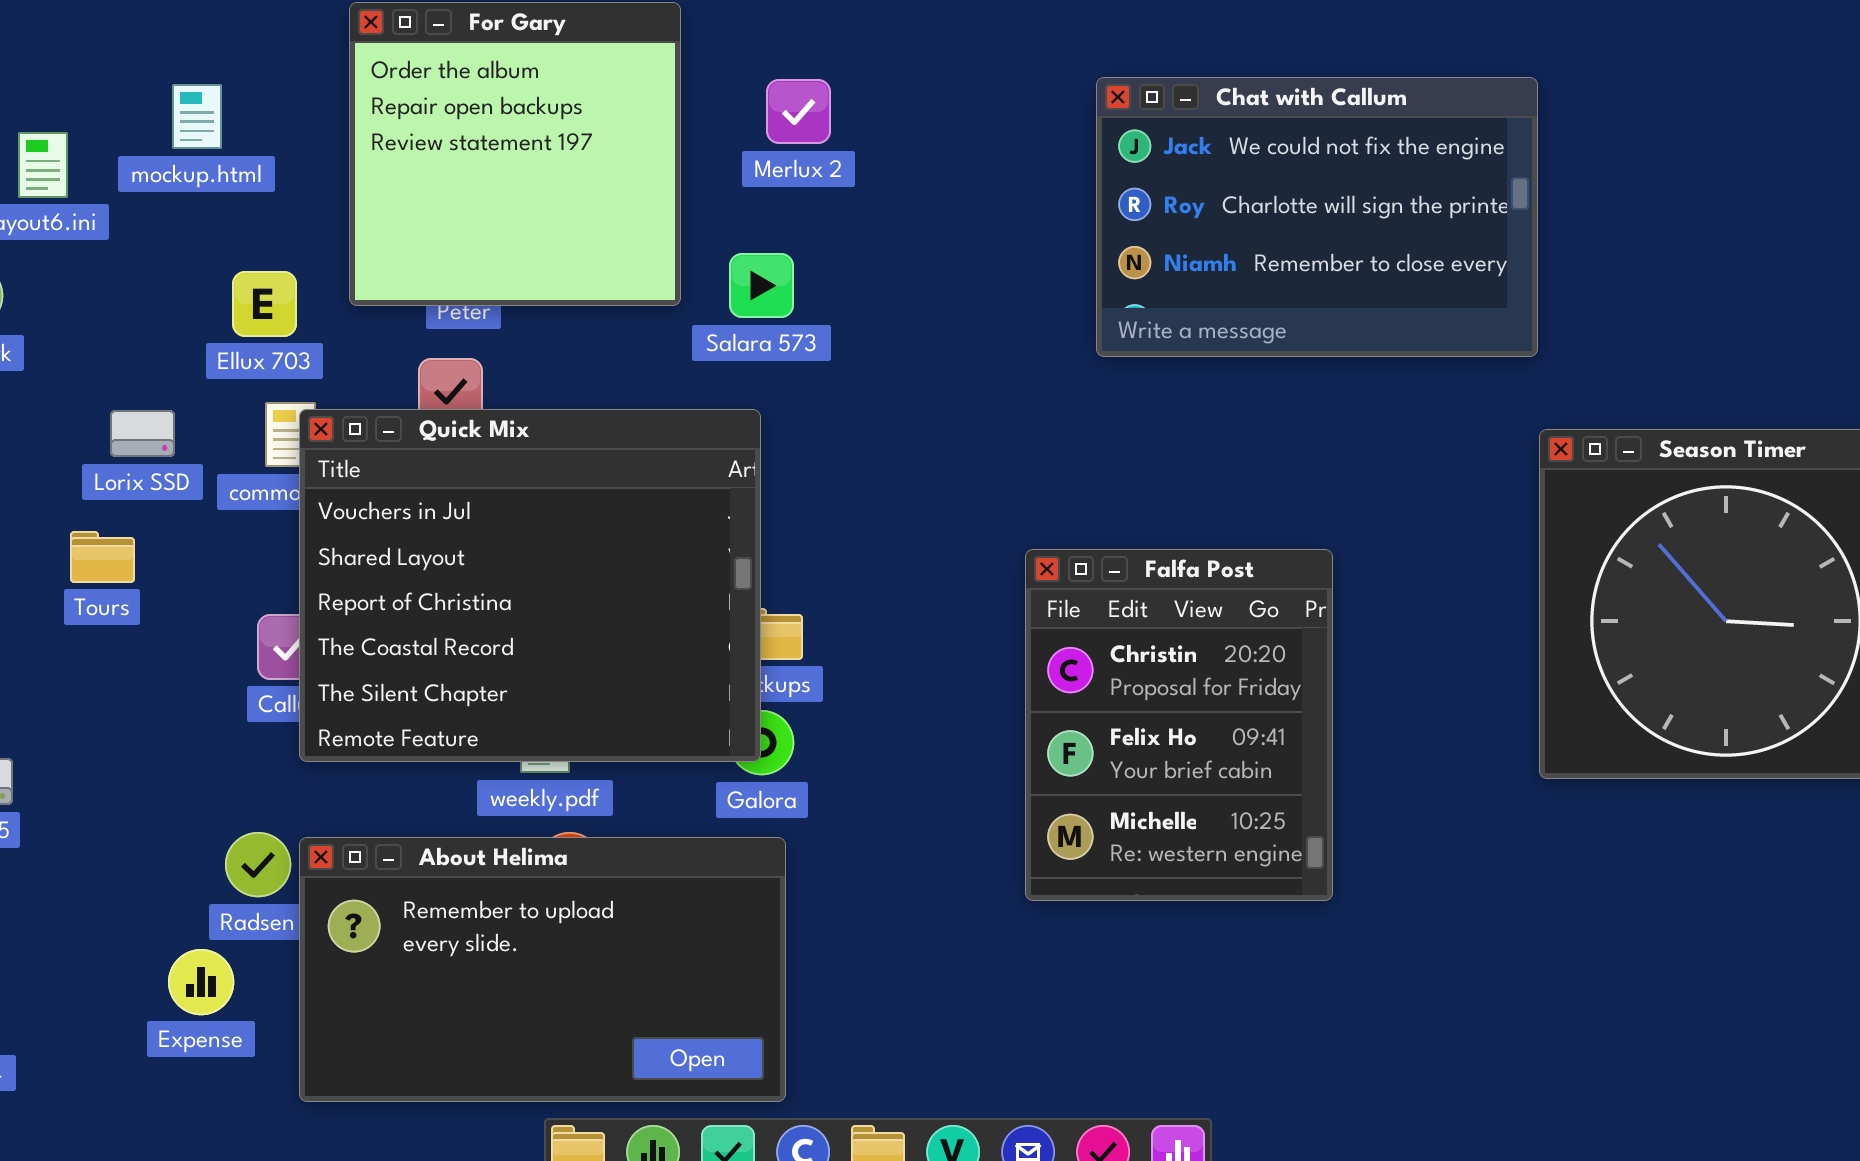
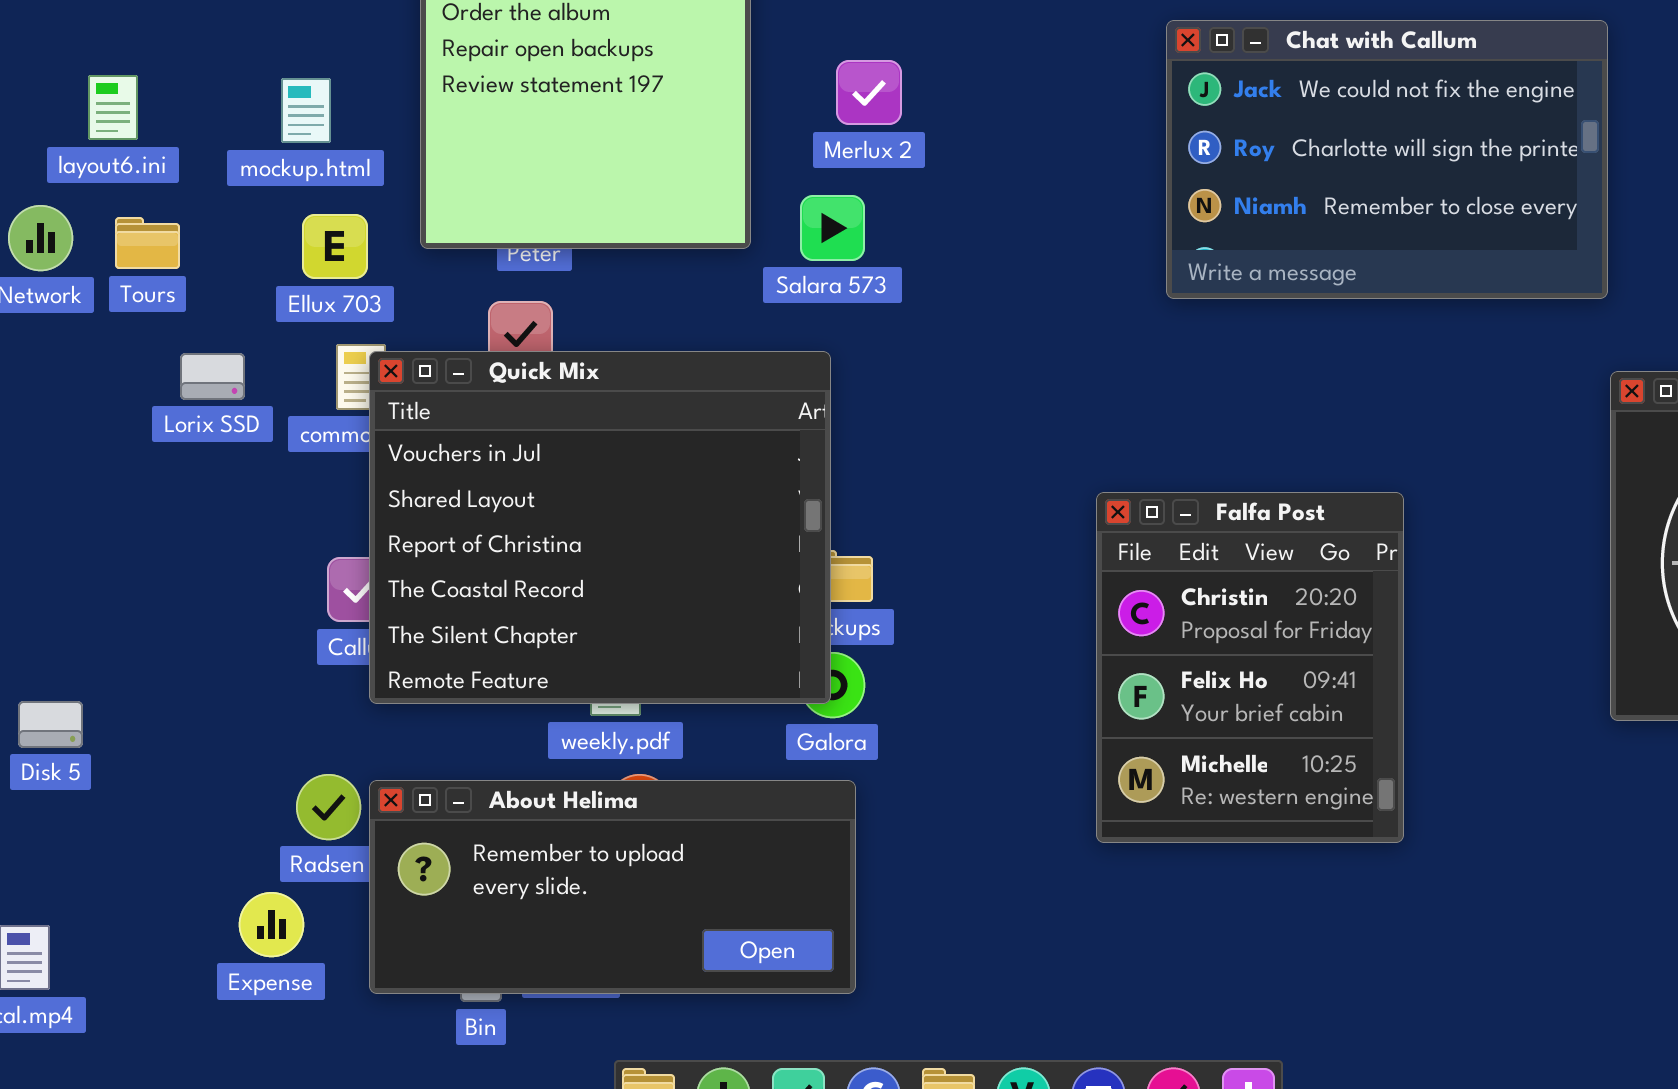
Merlux 2: [766,79,831,144] -> [836,60,902,125], moved
mockup.html: [172,84,222,149] -> [281,78,331,143], moved
Tours: [70,531,135,583] -> [115,217,180,269], moved
About Helima: [299,837,786,1102] -> [369,780,856,994], resized

